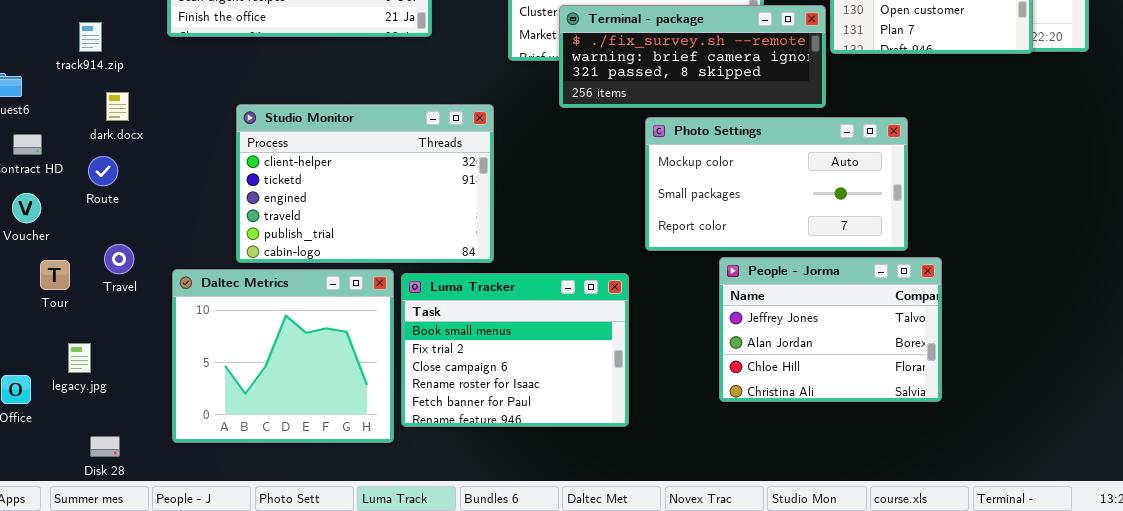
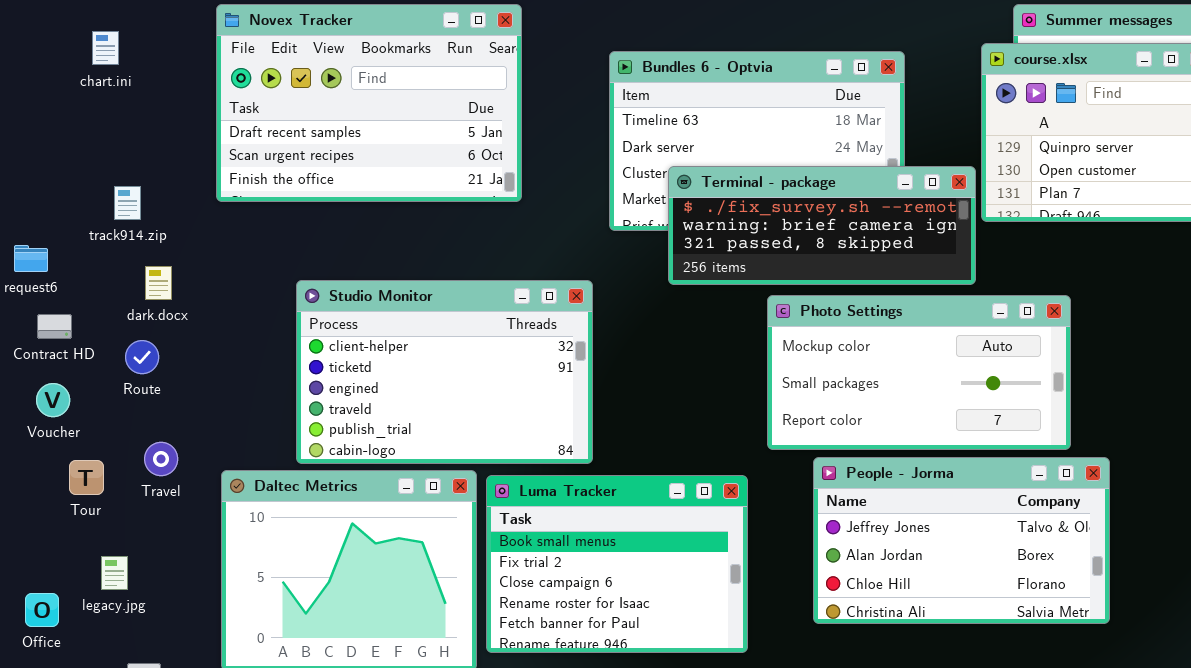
People - Jorma: [719,257,942,402] -> [813,457,1110,624], resized

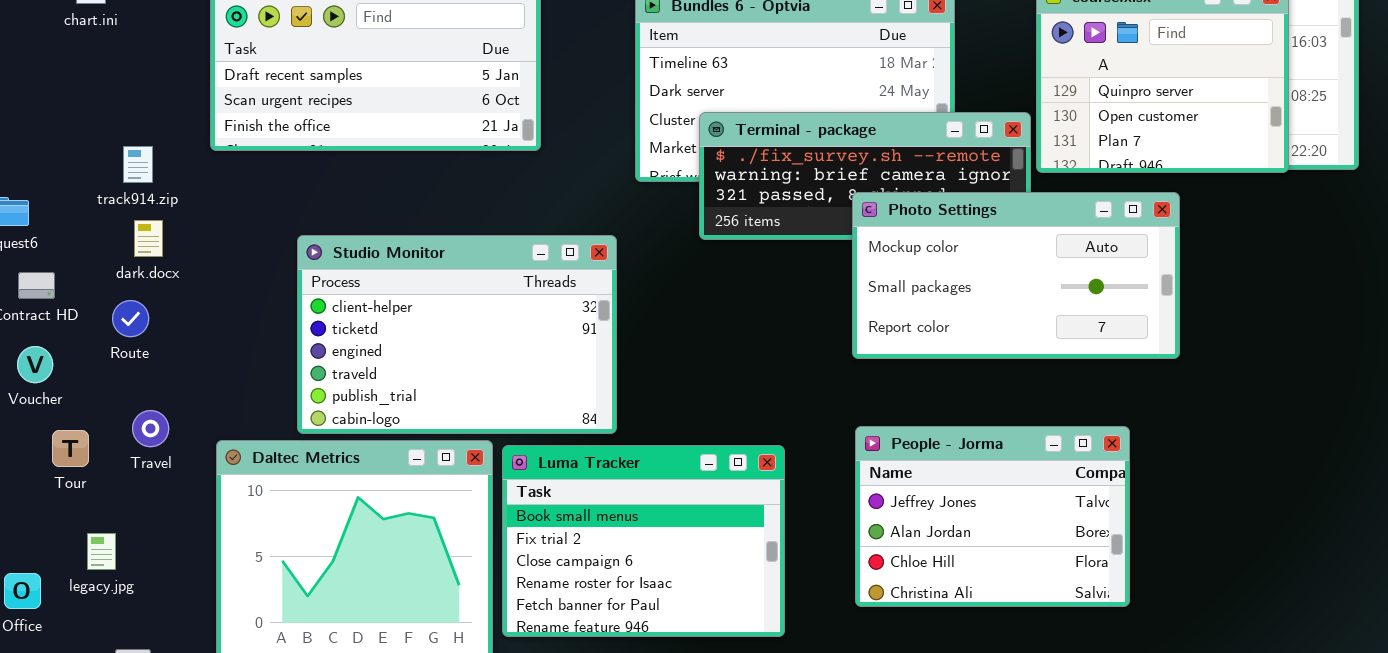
track914.zip: [114,186,141,220] -> [123,146,153,183], moved
Photo Settings: [767,295,1071,450] -> [852,192,1180,359], moved
People - Jorma: [813,457,1110,624] -> [855,426,1130,607], resized

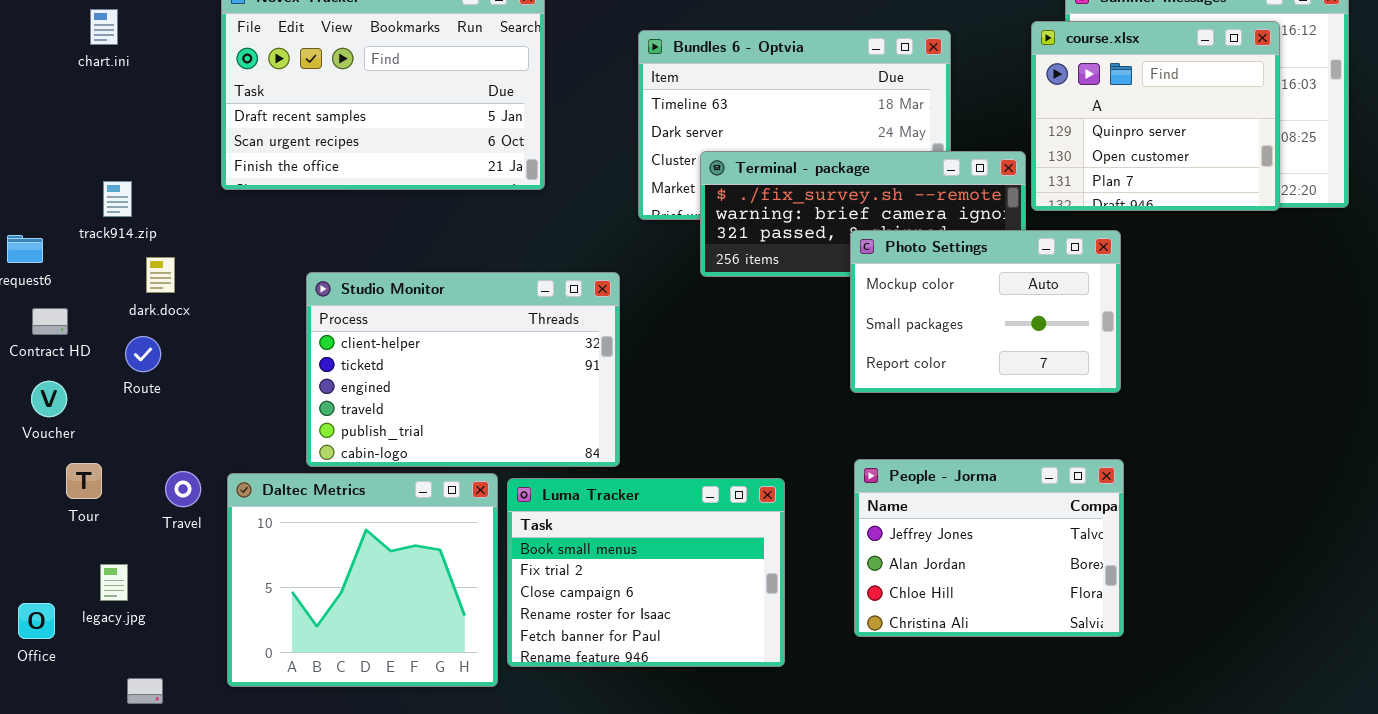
track914.zip: [123,146,153,183] -> [103,181,132,217], moved
Photo Settings: [852,192,1180,359] -> [850,230,1121,393], resized
Travel: [132,410,169,447] -> [165,471,201,507], moved

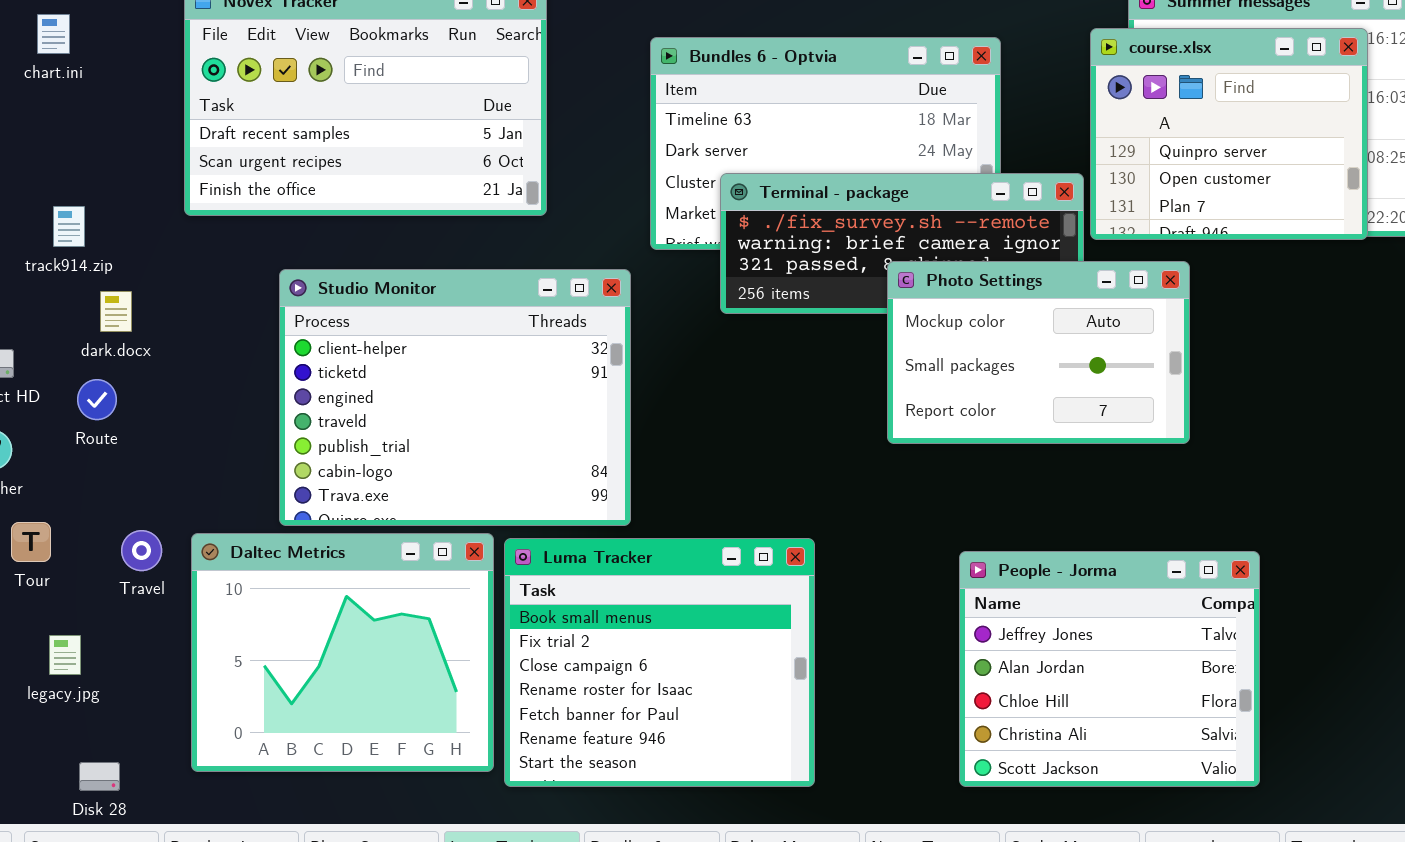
Studio Monitor: [306,272,620,467] -> [279,269,631,526], resized
People - Jorma: [854,459,1124,637] -> [959,551,1260,787], moved, resized
Luma Tracker: [507,478,785,667] -> [504,538,815,787], resized

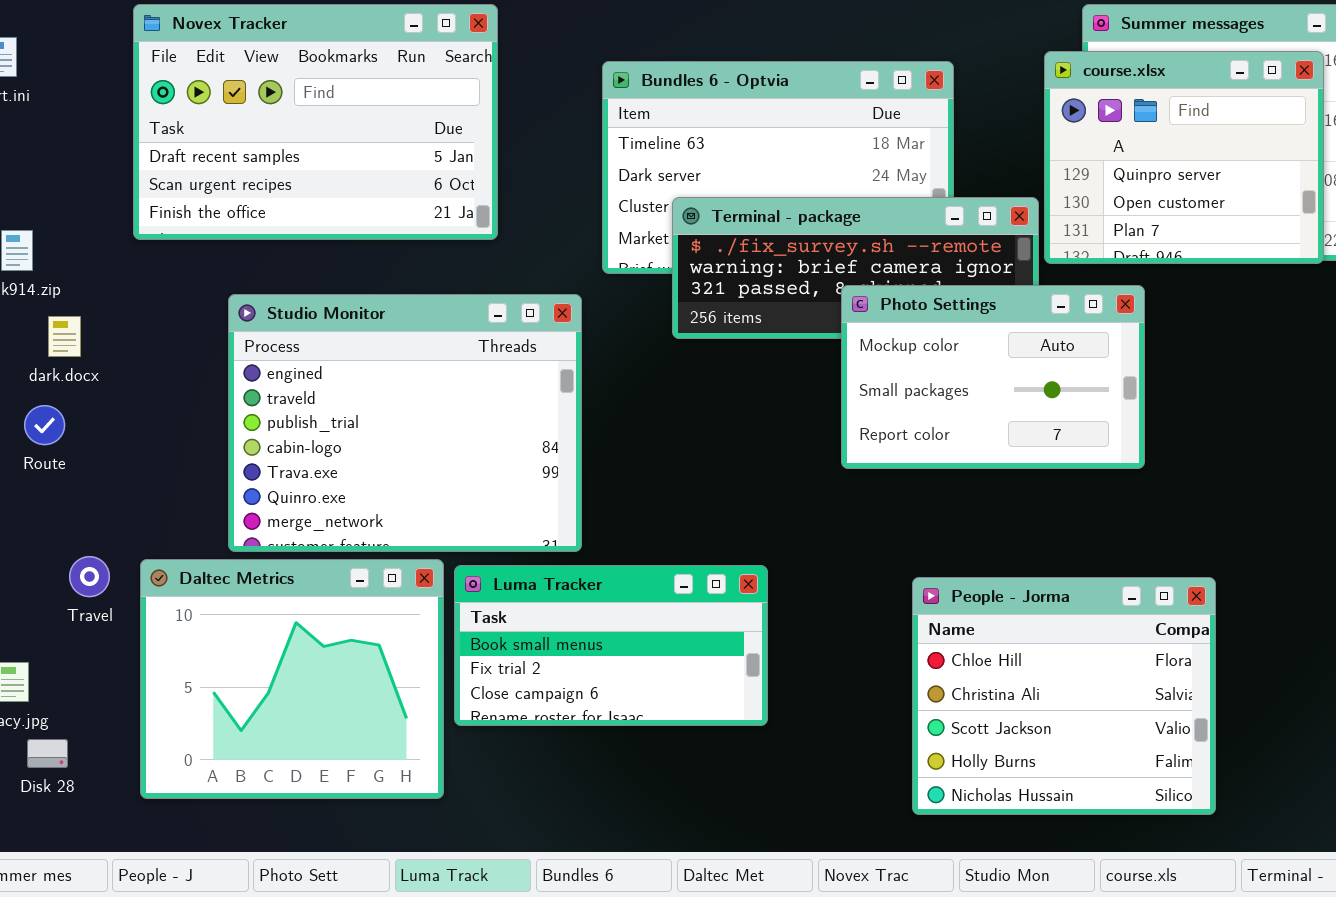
Studio Monitor: [279,269,631,526] -> [228,294,582,552], scrolled down 2 rows
Luma Tracker: [504,538,815,787] -> [454,565,768,726], resized
People - Jorma: [959,551,1260,787] -> [912,577,1216,815], scrolled down 2 rows
Disk 28: [79,762,120,791] -> [27,739,68,768], moved

